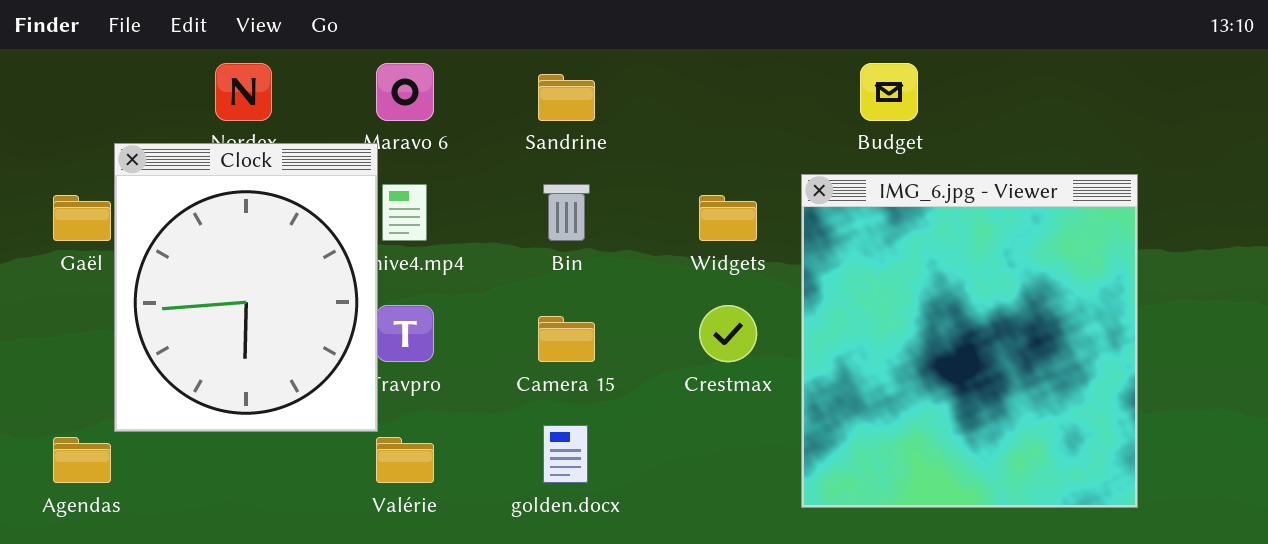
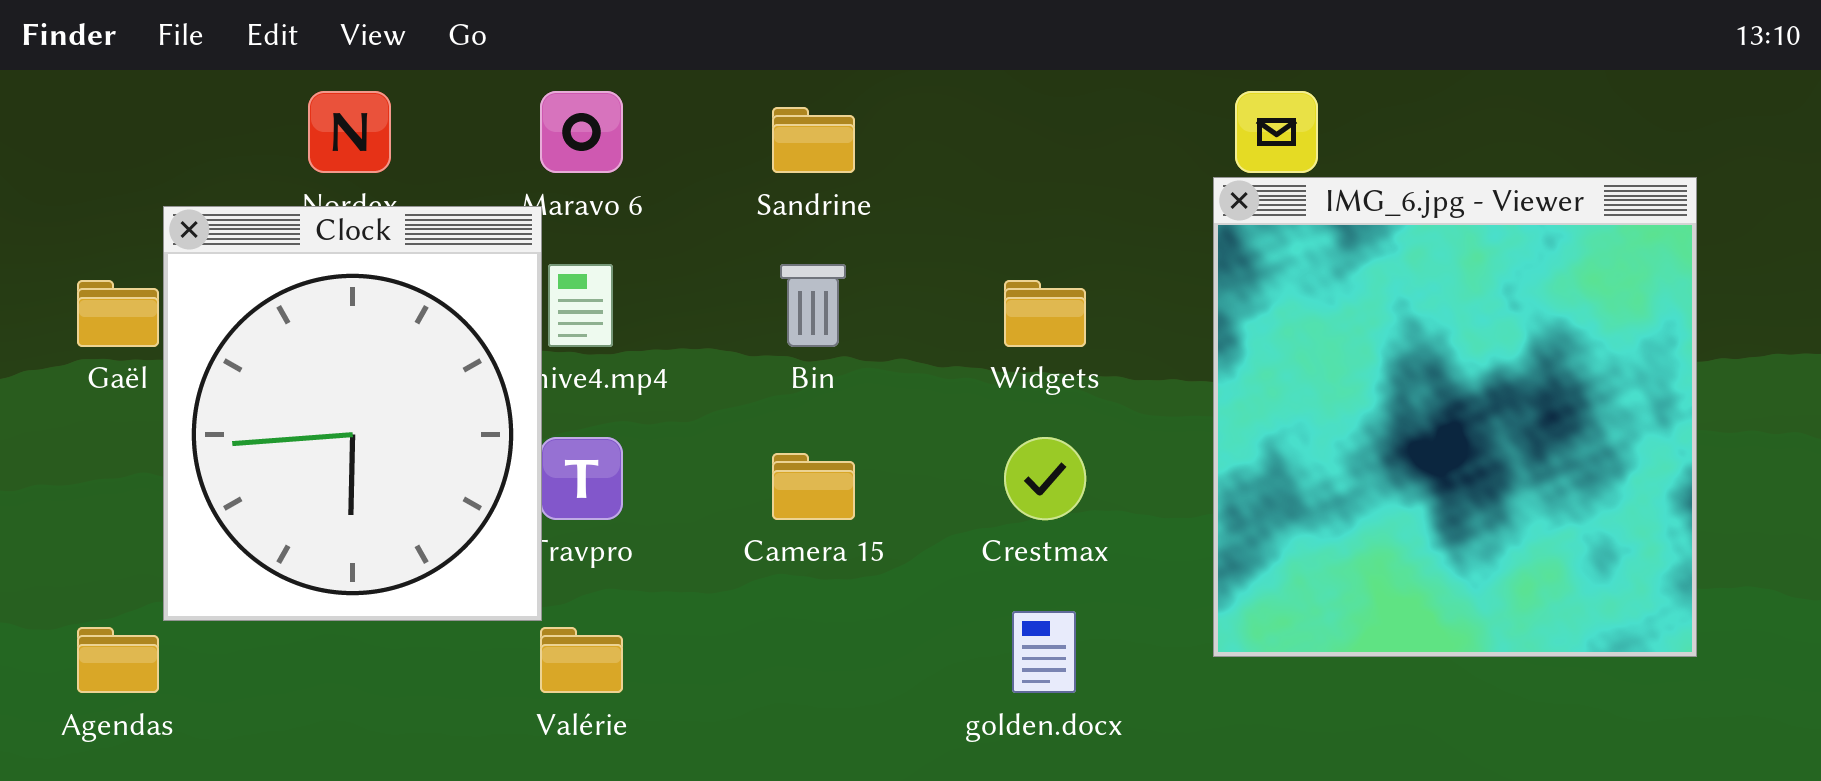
IMG_6.jpg - Viewer: [801,174,1138,508] -> [1213,177,1697,657], moved
golden.docx: [543,425,588,483] -> [1012,611,1076,693], moved

